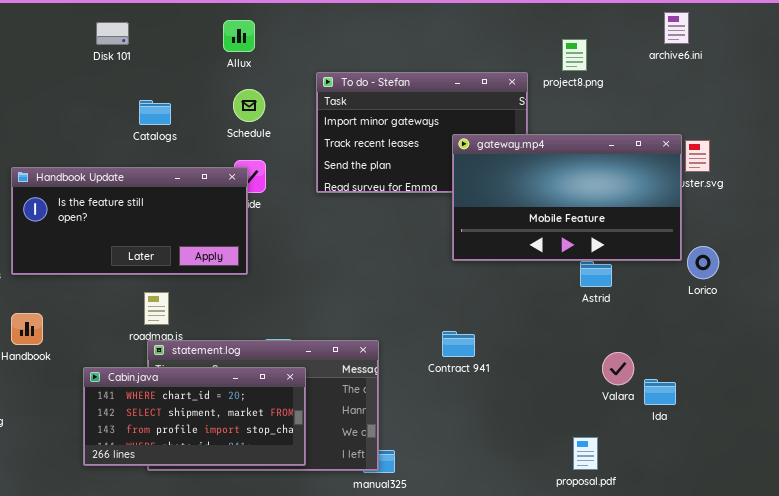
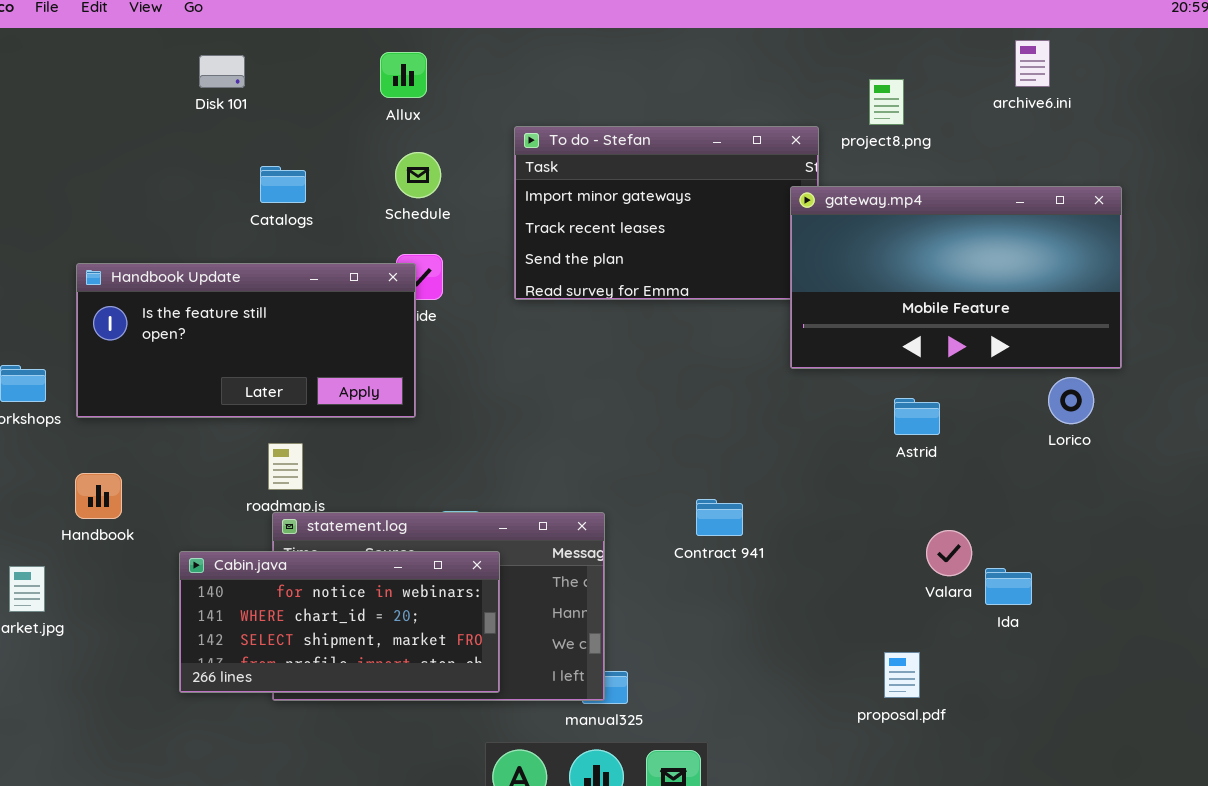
gateway.mp4: [452,134,682,261] -> [790,186,1122,369], moved
Cabin.java: [83,367,306,466] -> [179,551,500,693], scrolled up 1 row

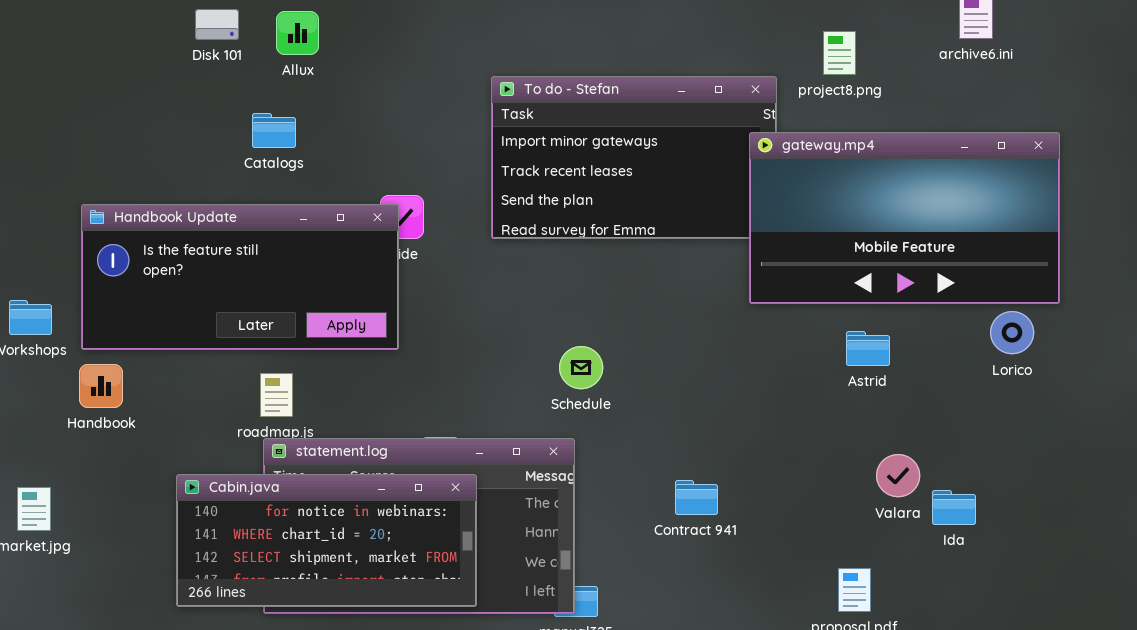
Allux: [380,52,427,98] -> [276,11,319,55], moved
Schedule: [395,152,441,198] -> [559,346,603,389], moved
Handbook: [75,473,122,519] -> [79,364,123,408], moved
Contract 941: [696,499,743,536] -> [675,480,718,515], moved

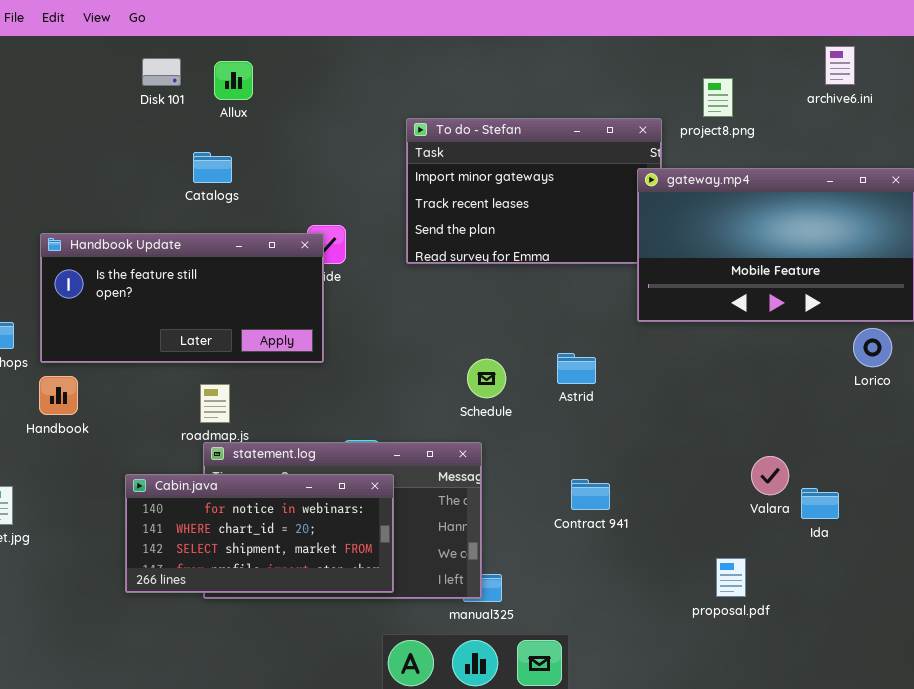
Astrid: [846,331,890,366] -> [557,353,596,384], moved

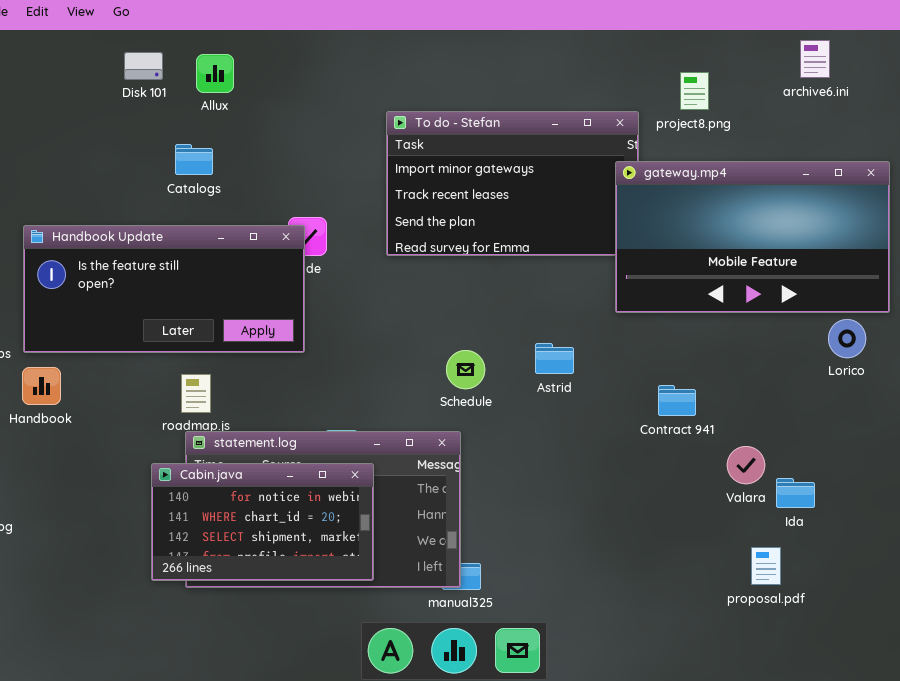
Cabin.java: [125,474,394,593] -> [151,463,374,581], resized
Contract 941: [571,479,610,510] -> [658,385,696,416], moved
proposal.pdf: [716,558,746,597] -> [751,547,781,585], moved

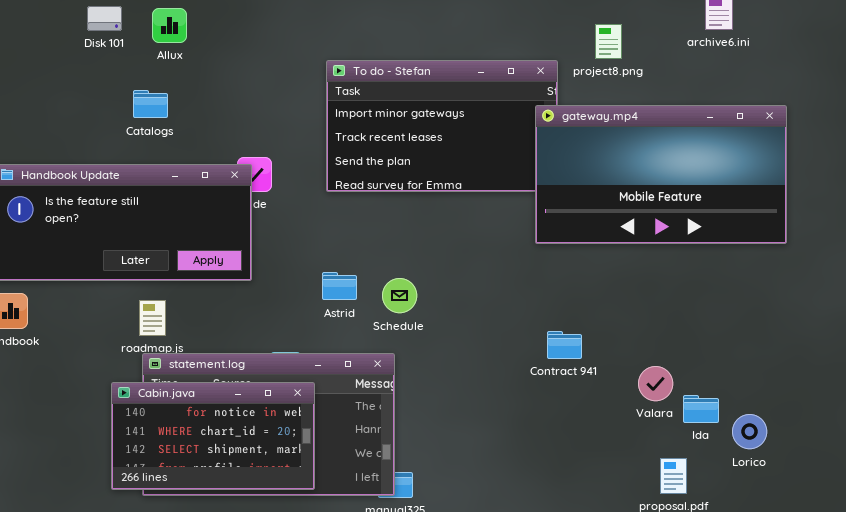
Lorico: [828,319,866,358] -> [732,414,767,449], moved
Astrid: [535,343,574,374] -> [322,272,357,300], moved
Contract 941: [658,385,696,416] -> [547,331,582,359], moved

